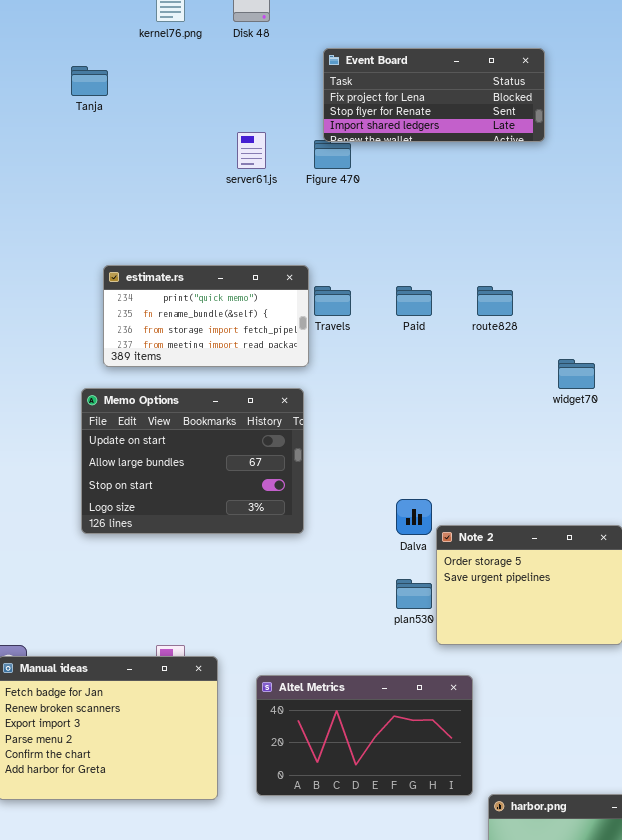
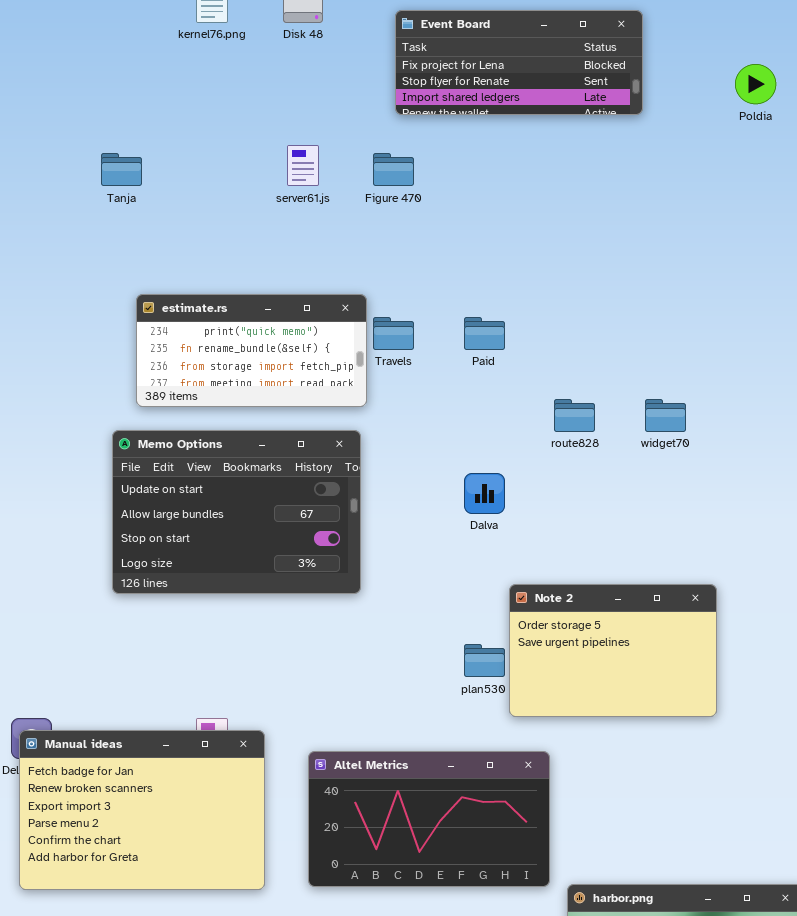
Event Board: [323,48,545,142] -> [395,10,643,115], moved
Tanja: [71,66,108,96] -> [101,153,142,186], moved
route828: [477,286,513,316] -> [554,399,595,432], moved
Dalva: [396,499,432,535] -> [464,473,505,514], moved

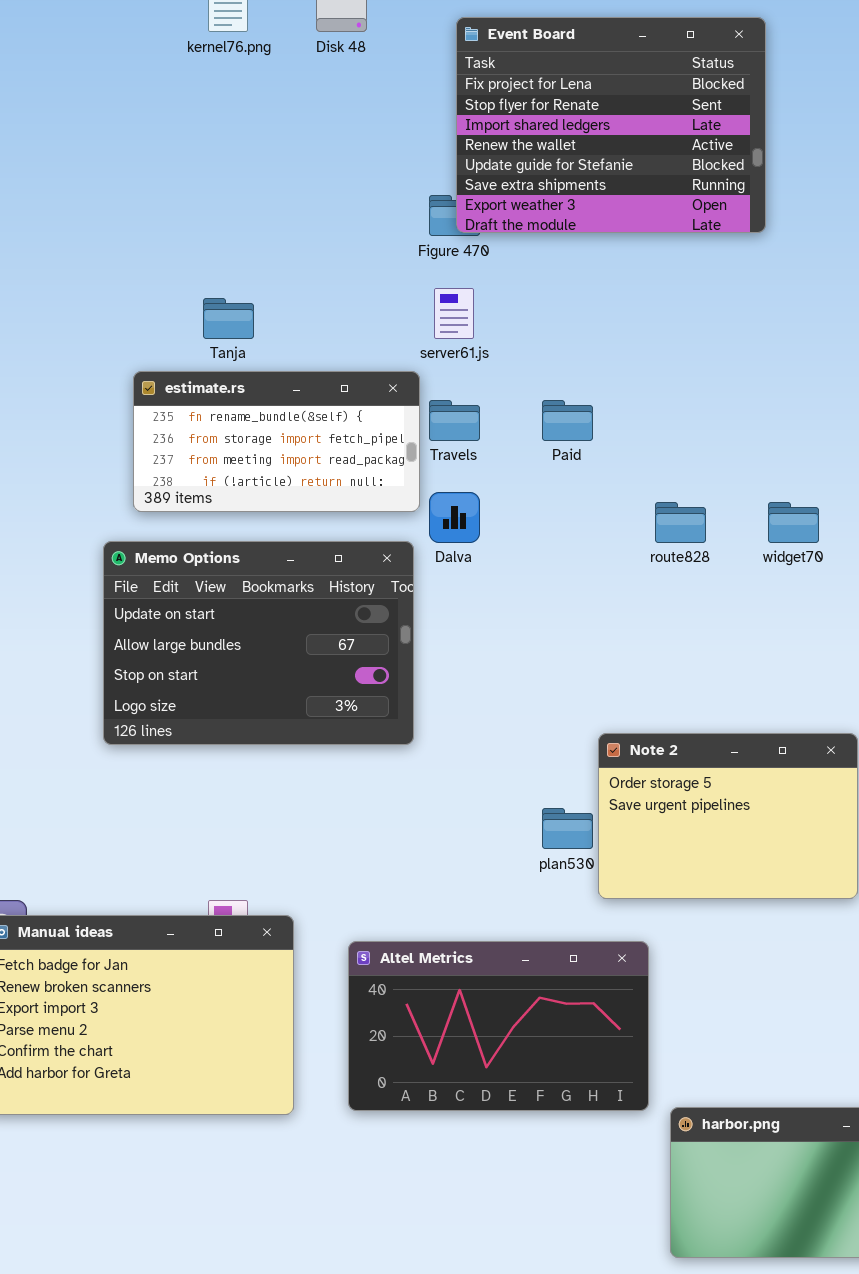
Event Board: [395,10,643,115] -> [456,17,766,233], resized
server61.js: [287,145,319,186] -> [434,288,474,339], moved
Tanja: [101,153,142,186] -> [203,298,254,339], moved
estimate.rs: [136,294,367,407] -> [133,371,420,512], scrolled down 1 row
Dalva: [464,473,505,514] -> [429,492,480,543], moved

